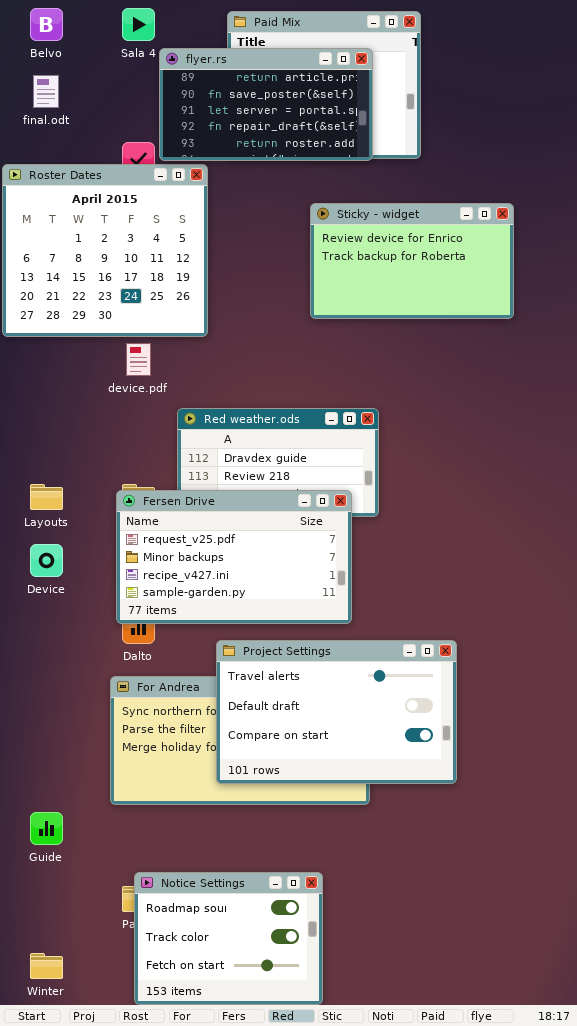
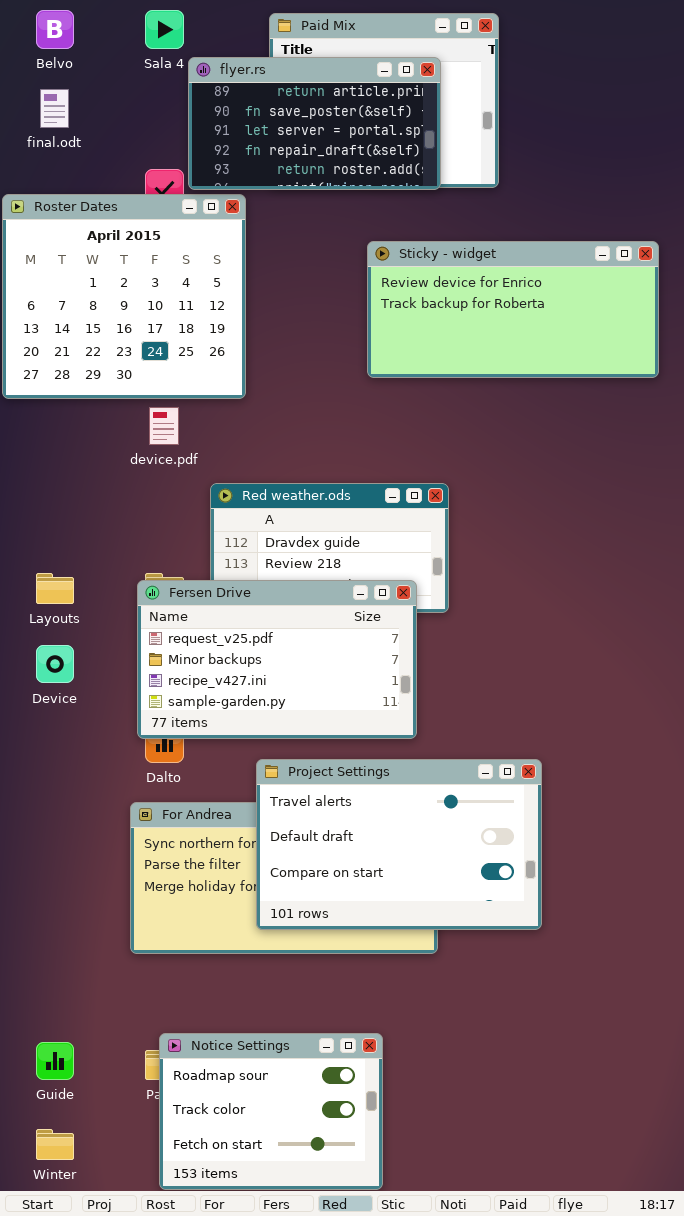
Sticky - widget: [310,203,514,319] -> [367,241,659,378], resized
Guide: [30,812,63,845] -> [36,1042,74,1080], moved

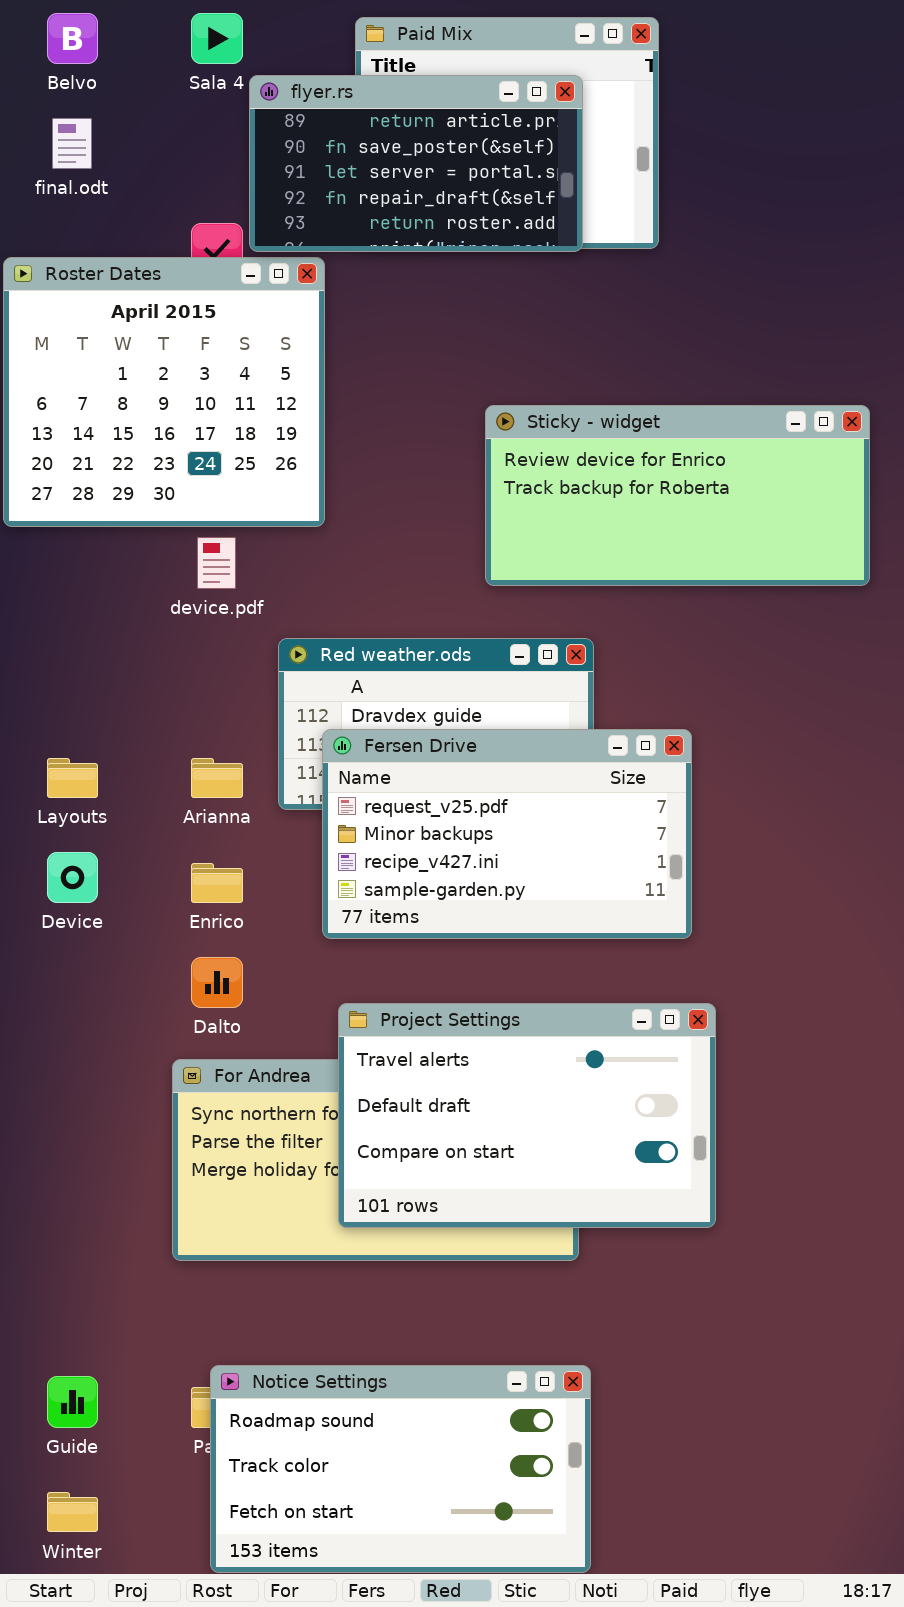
Sticky - widget: [367,241,659,378] -> [485,405,870,586], moved
Fersen Drive: [137,580,417,739] -> [322,729,692,939], moved
Notice Settings: [159,1033,383,1190] -> [210,1365,591,1573], resized

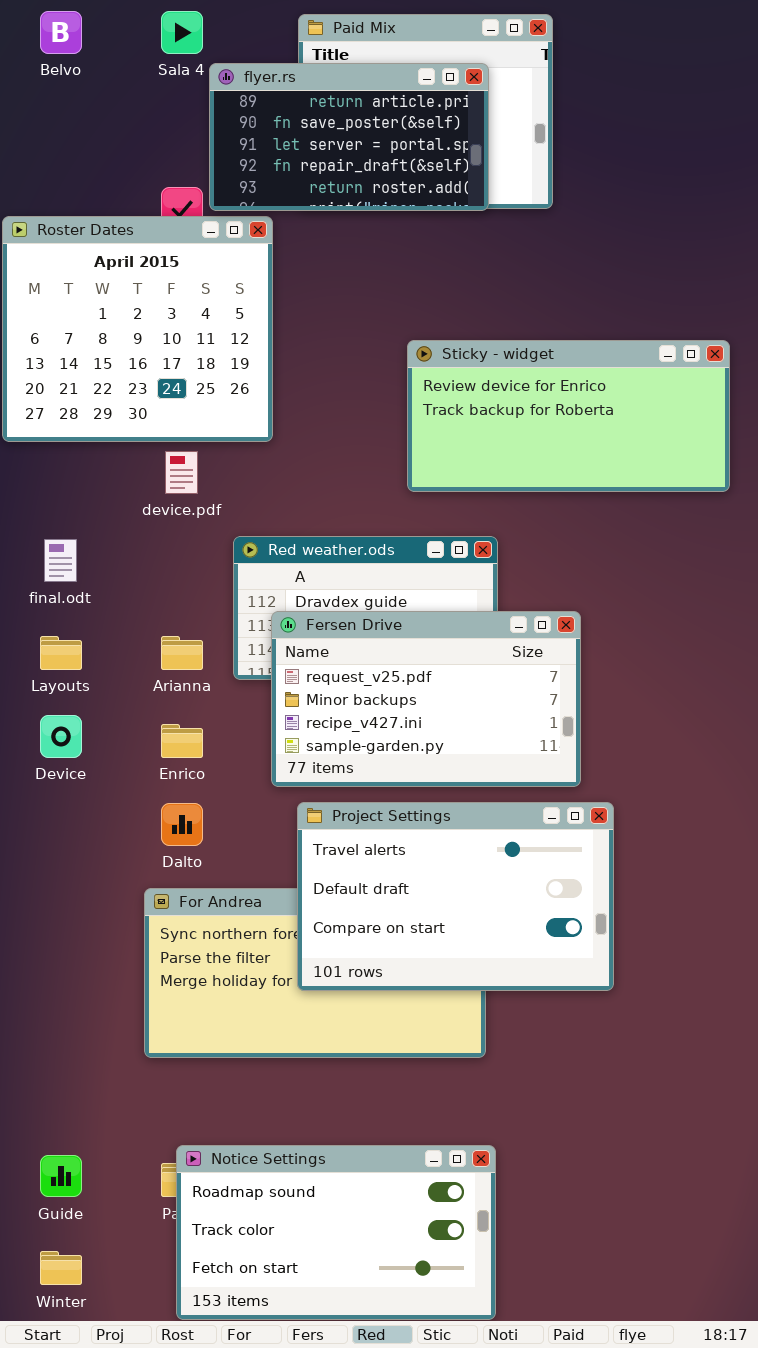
final.odt: [52,118,92,169] -> [44,539,77,582], moved
Project Settings: [338,1003,716,1228] -> [297,802,614,991], moved

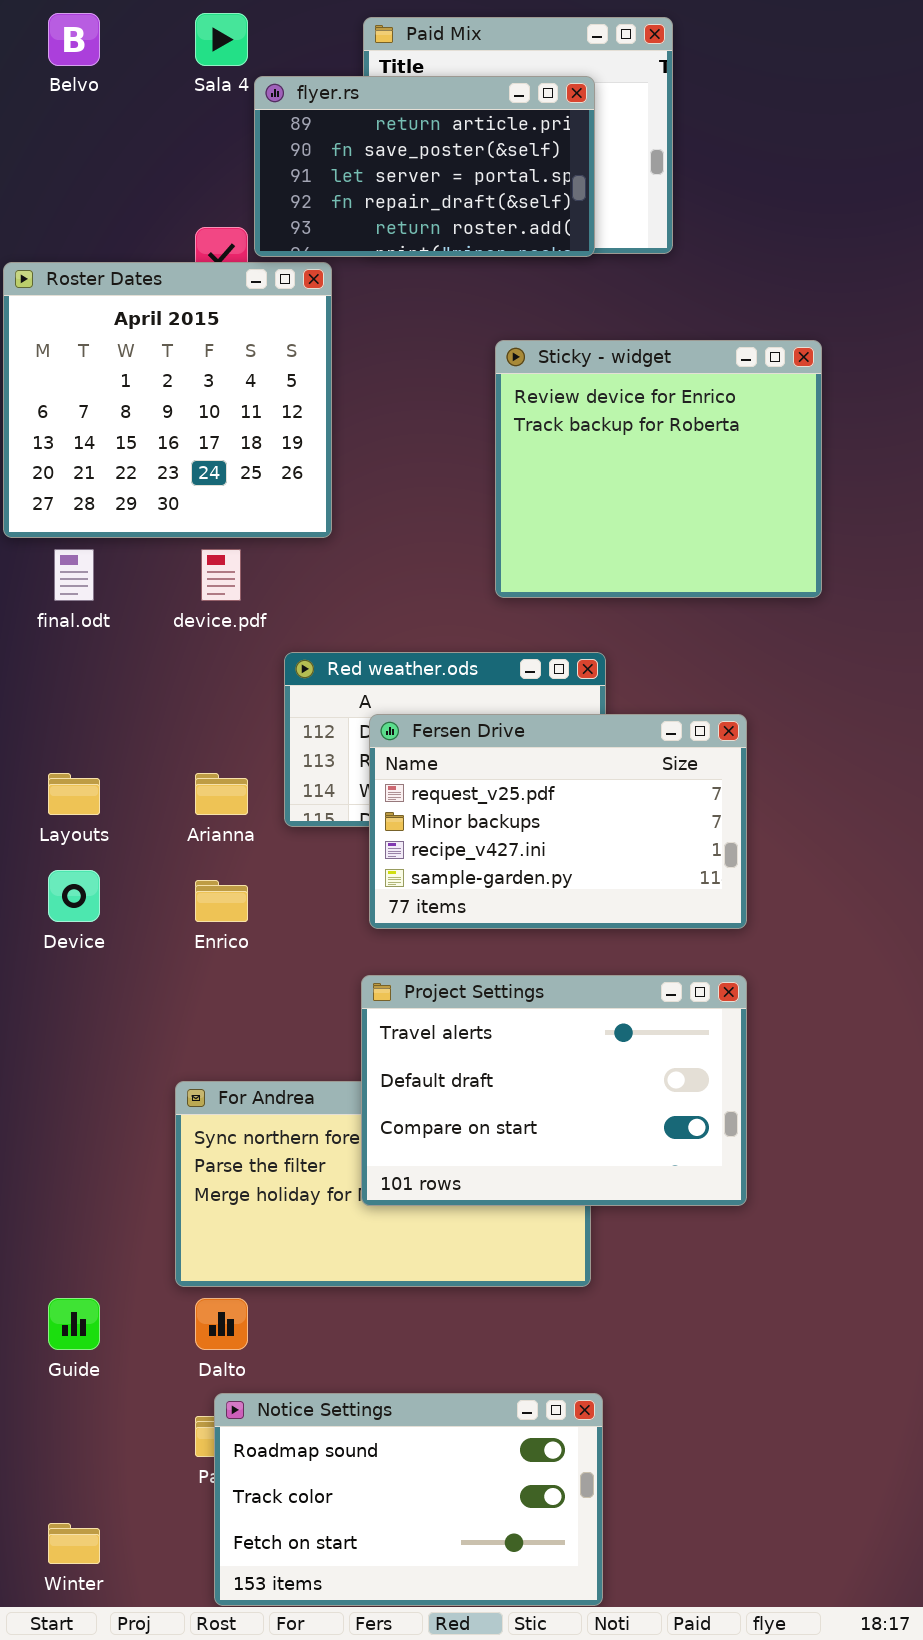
Sticky - widget: [407,340,730,492] -> [495,340,822,598], resized
final.odt: [44,539,77,582] -> [54,549,94,601], moved
Fersen Drive: [271,611,581,787] -> [369,714,747,929], moved
Dalto: [161,803,203,846] -> [195,1298,248,1350], moved
Guide: [40,1155,82,1197] -> [48,1298,100,1350], moved

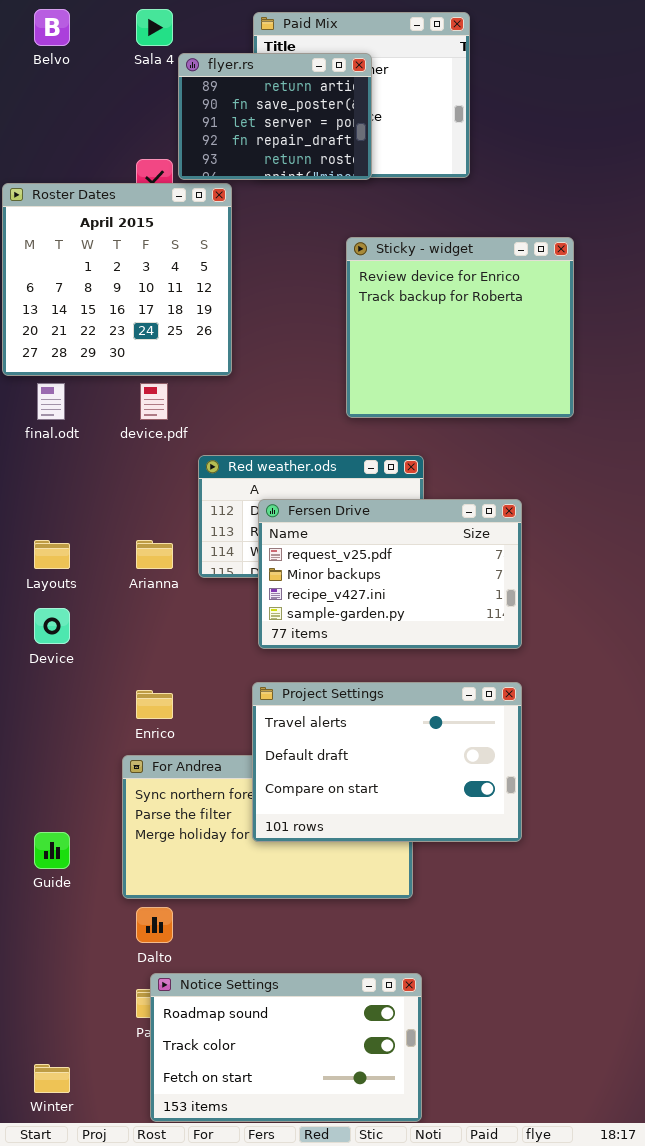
flyer.rs: [254,76,595,257] -> [178,53,372,180], resized
Enrico: [195,880,248,922] -> [136,690,173,719], moved
Guide: [48,1298,100,1350] -> [34,832,70,869], moved

